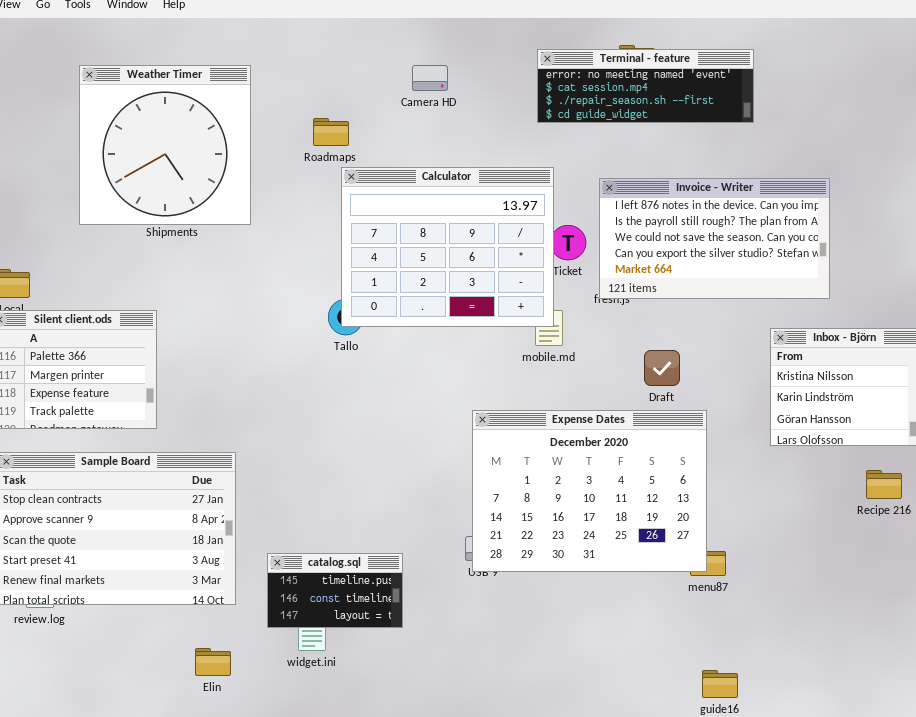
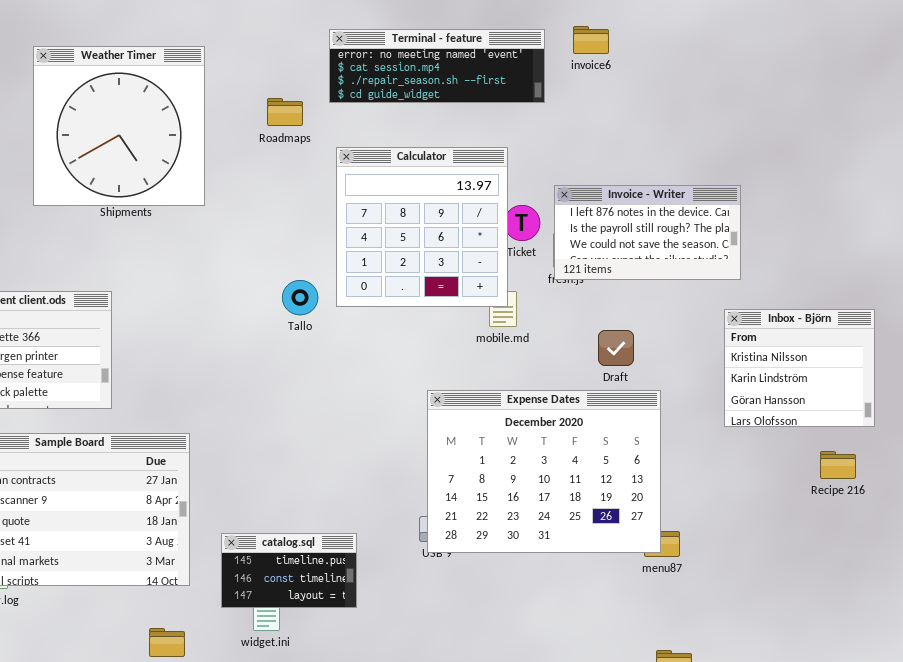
Terminal - feature: [537,49,754,123] -> [329,29,545,103], moved
Calculator: [341,167,554,327] -> [336,147,508,307], resized
Invoice - Writer: [599,178,830,299] -> [554,185,741,280], resized

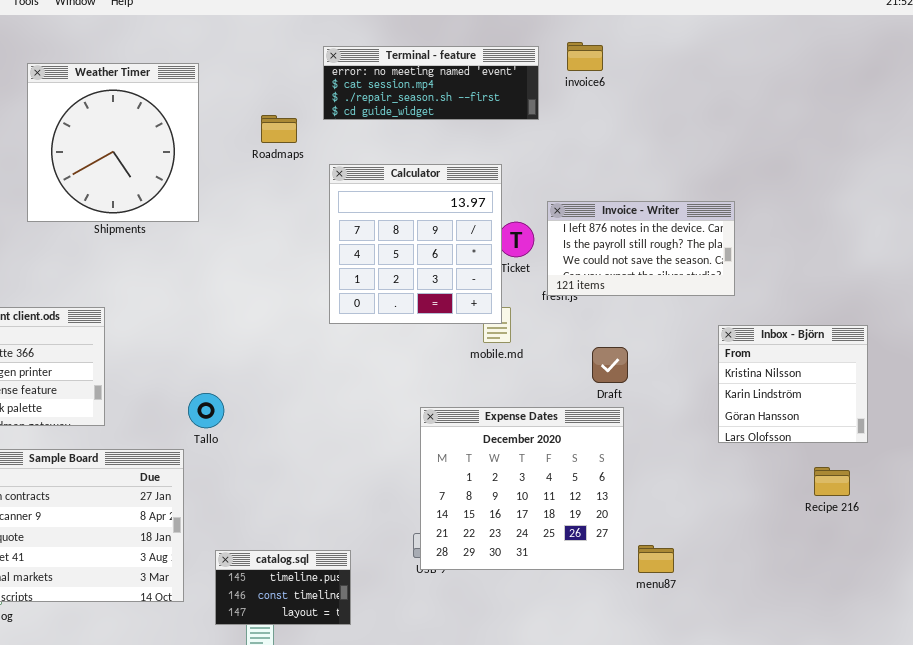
Tallo: [282,280,318,315] -> [188,393,224,428], moved
Expense Dates: [427,390,661,553] -> [420,407,624,570], resized

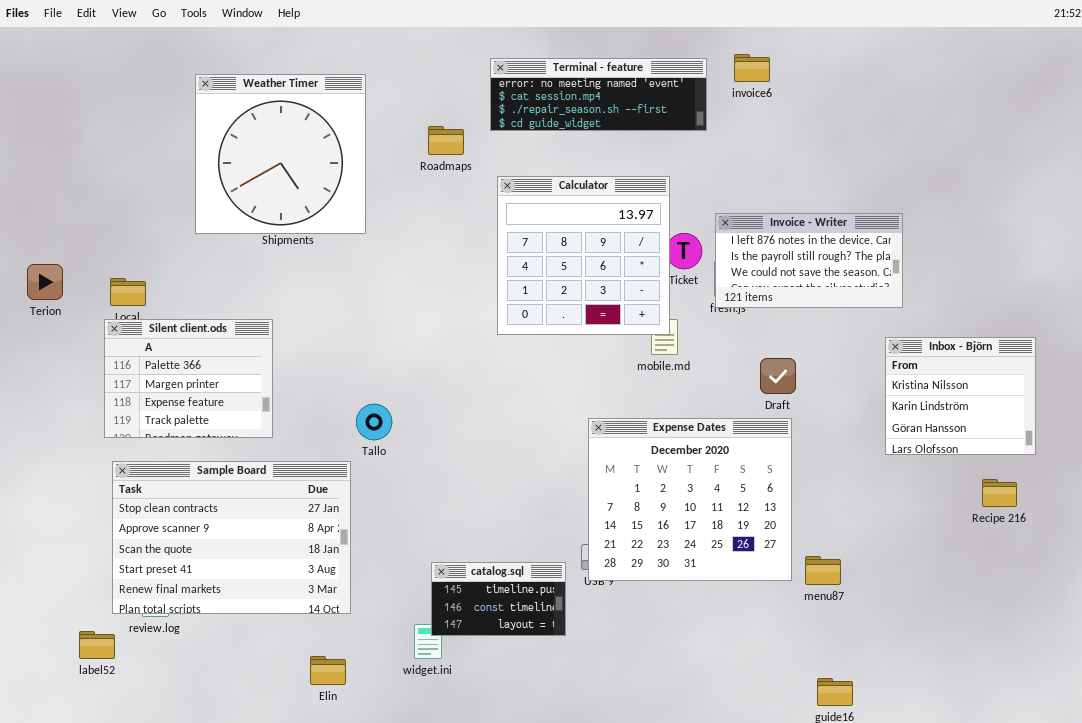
catalog.sql: [215,550,351,625] -> [431,562,566,636], moved

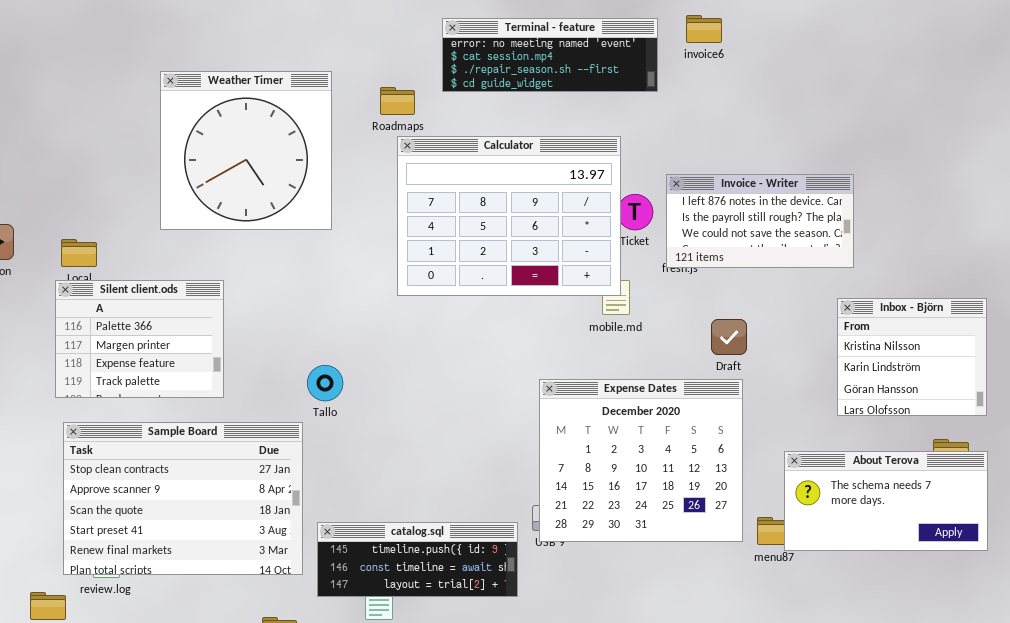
Weather Timer: [195,74,366,234] -> [160,71,332,230], moved
Calculator: [497,176,670,335] -> [397,136,621,296], resized
About Terova: none -> [784,451,988,551], opened
catalog.sql: [431,562,566,636] -> [317,522,518,597], resized

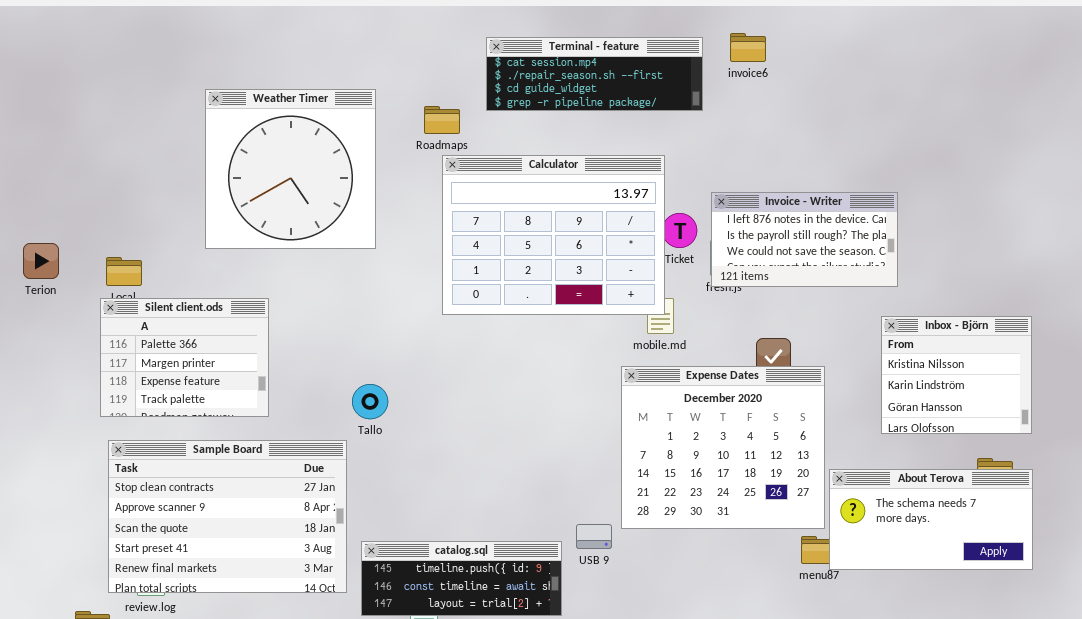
Terminal - feature: [442,18,658,92] -> [486,37,703,111], scrolled down 1 row
Expense Dates: [539,379,743,542] -> [621,366,825,529], moved

